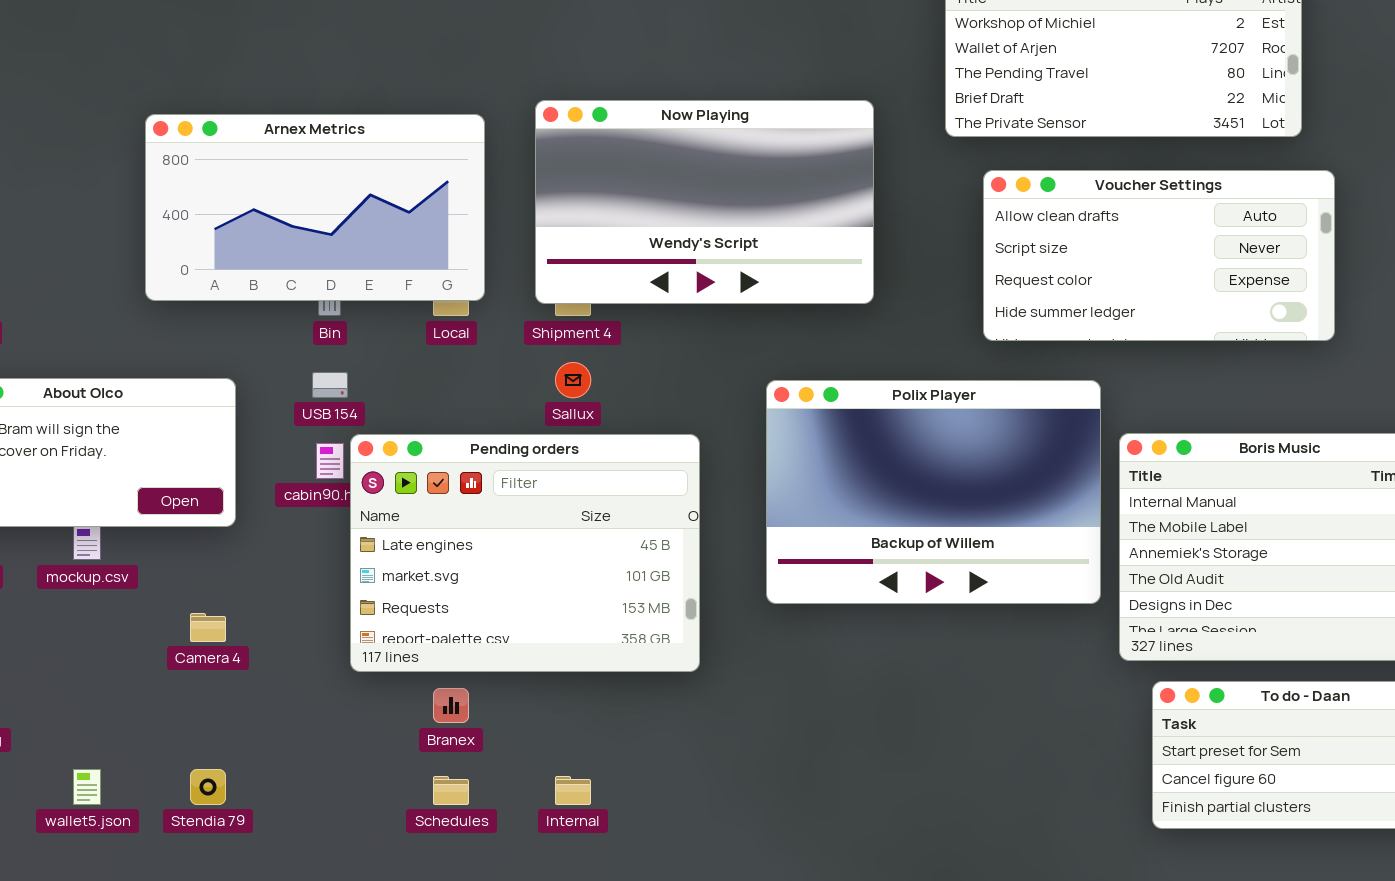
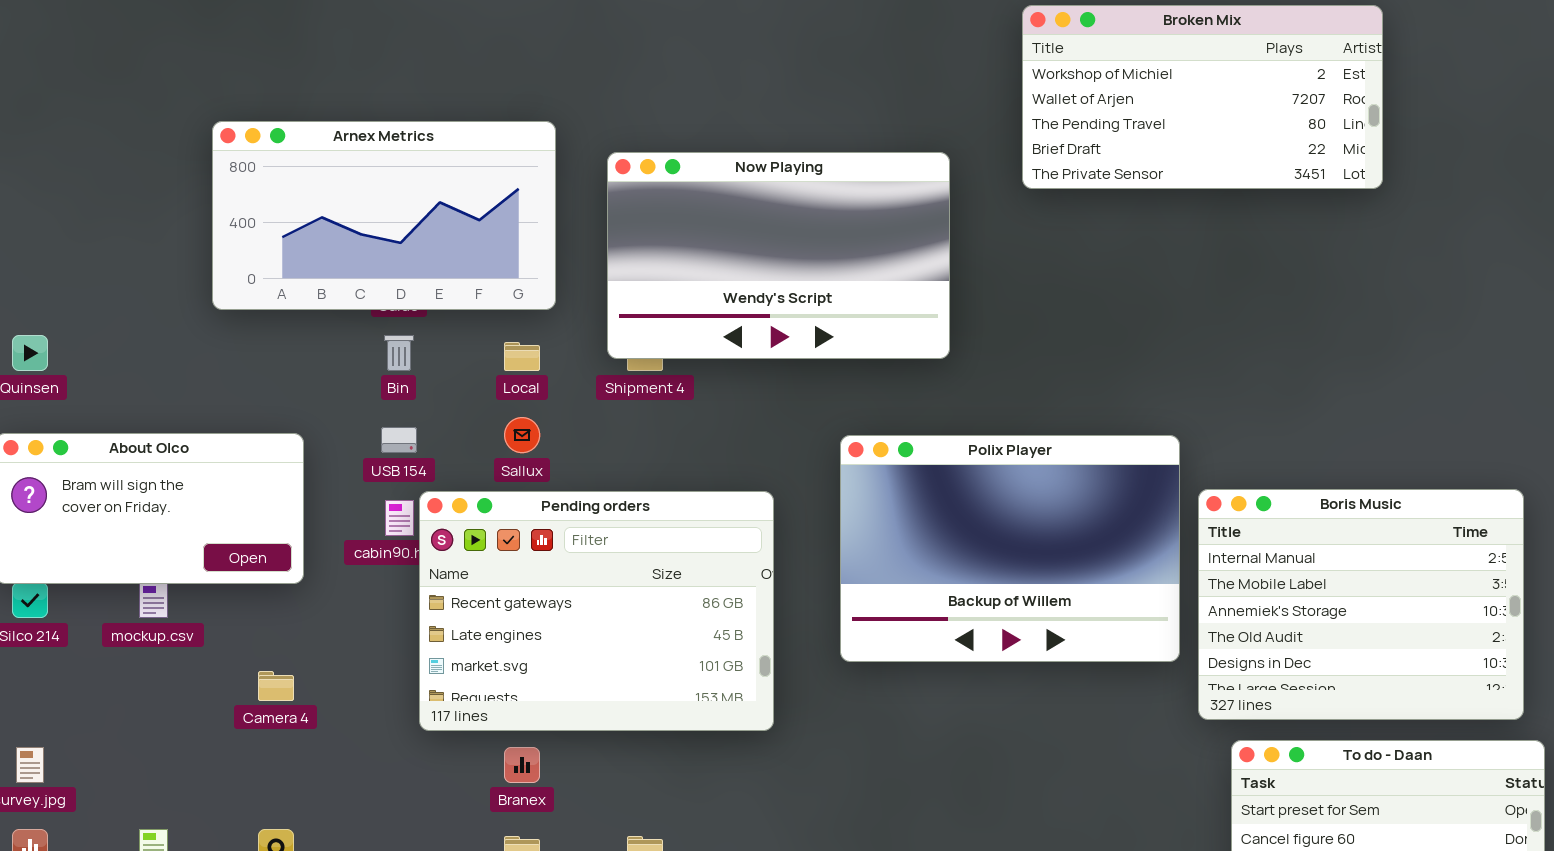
Arnex Metrics: [145,114,485,301] -> [212,121,556,310], moved
Voucher Settings: [983,170,1335,341] -> none, closed
Sallux: [555,362,591,398] -> [504,417,540,453], moved
Pending orders: [350,434,700,672] -> [419,491,774,731], scrolled up 1 row

